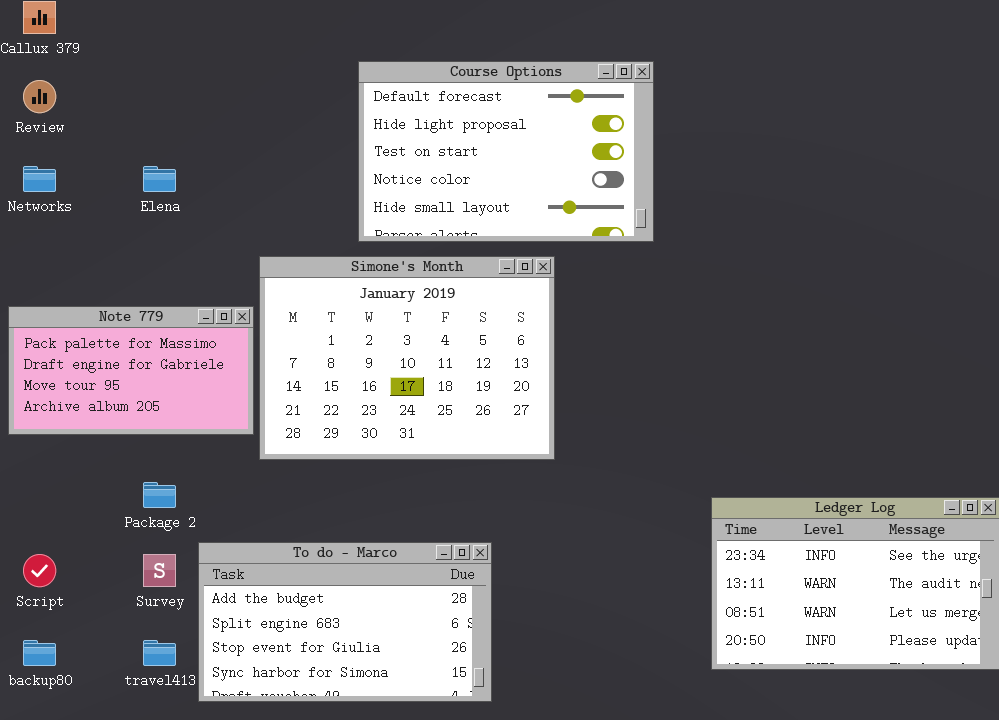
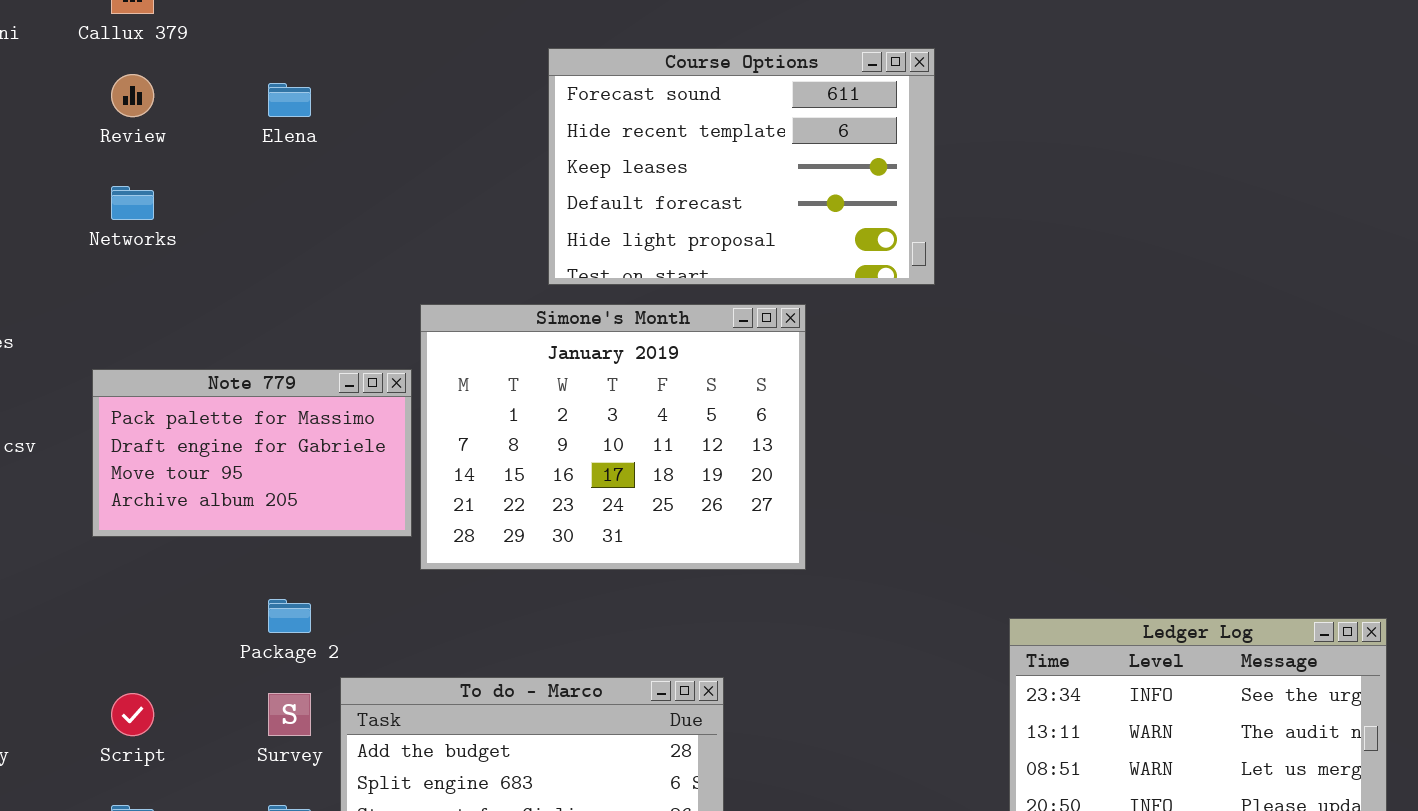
Course Options: [358,61,654,242] -> [548,48,935,285], scrolled up 3 rows
Elena: [143,166,176,192] -> [268,83,311,117], moved

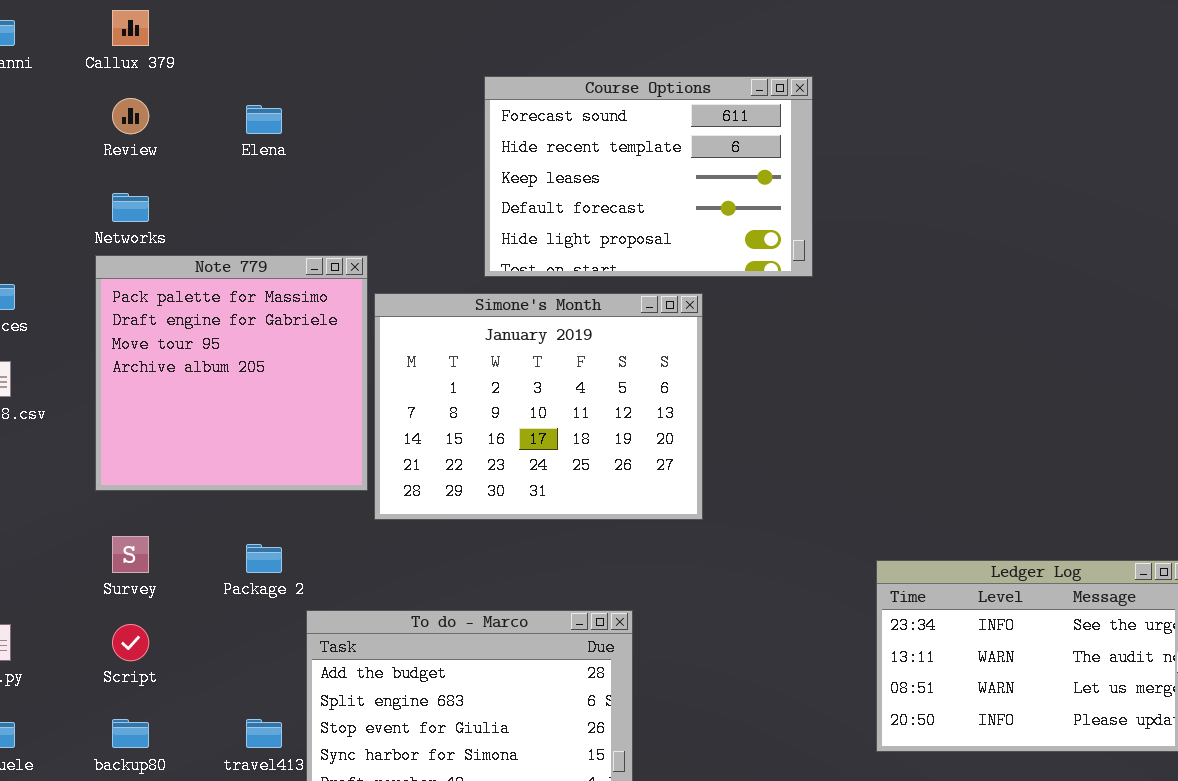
Note 779: [92,369,412,537] -> [95,255,368,491], resized
Survey: [268,693,311,736] -> [112,536,149,573], moved

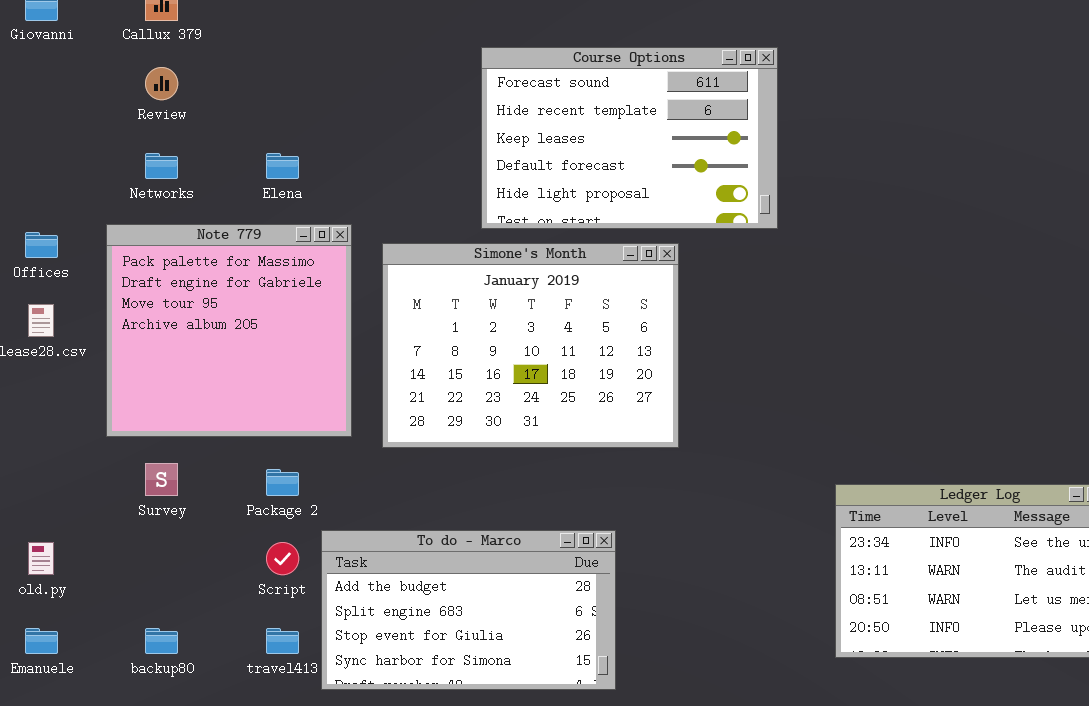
Elena: [246,105,282,134] -> [266,153,299,179], moved
Note 779: [95,255,368,491] -> [106,224,352,437], moved
Script: [112,624,149,661] -> [266,542,299,575], moved

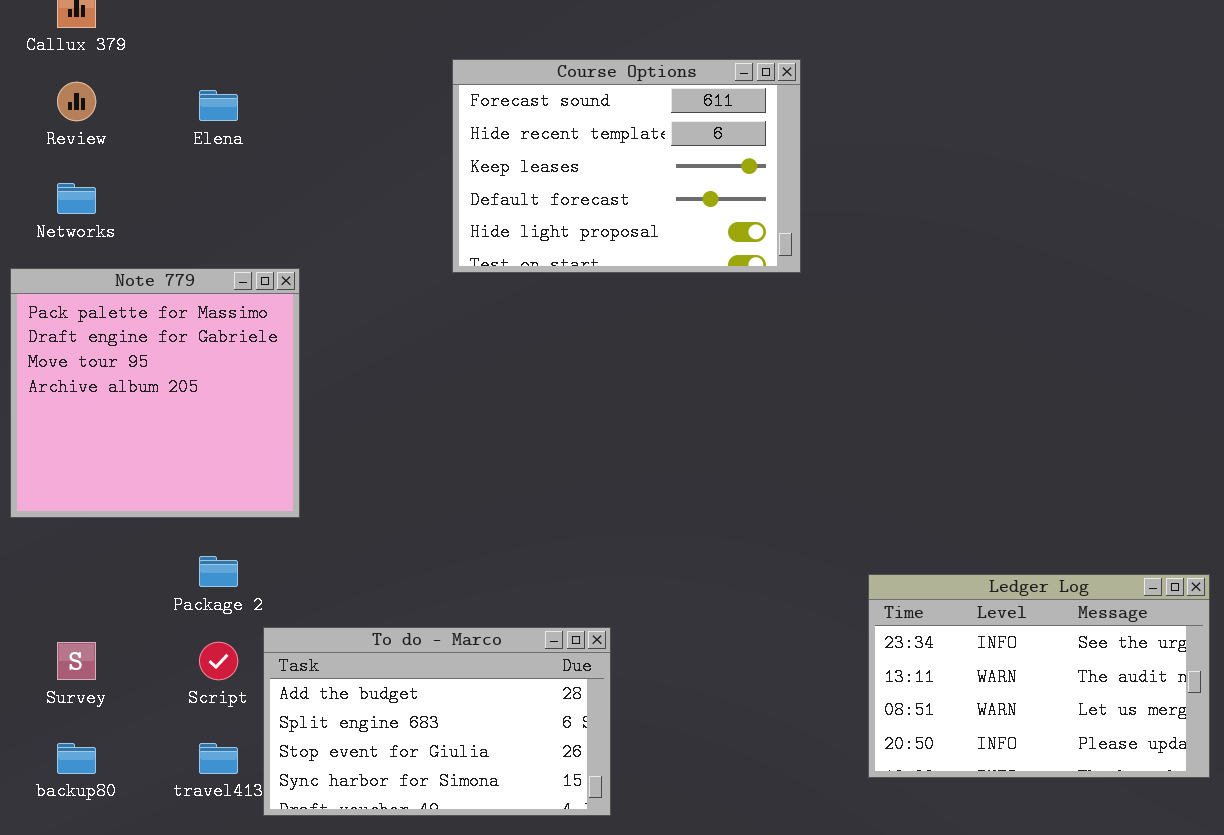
Elena: [266,153,299,179] -> [199,90,238,121], moved
Simone's Month: [382,243,679,448] -> none, closed
Survey: [145,463,178,496] -> [57,642,96,680], moved

